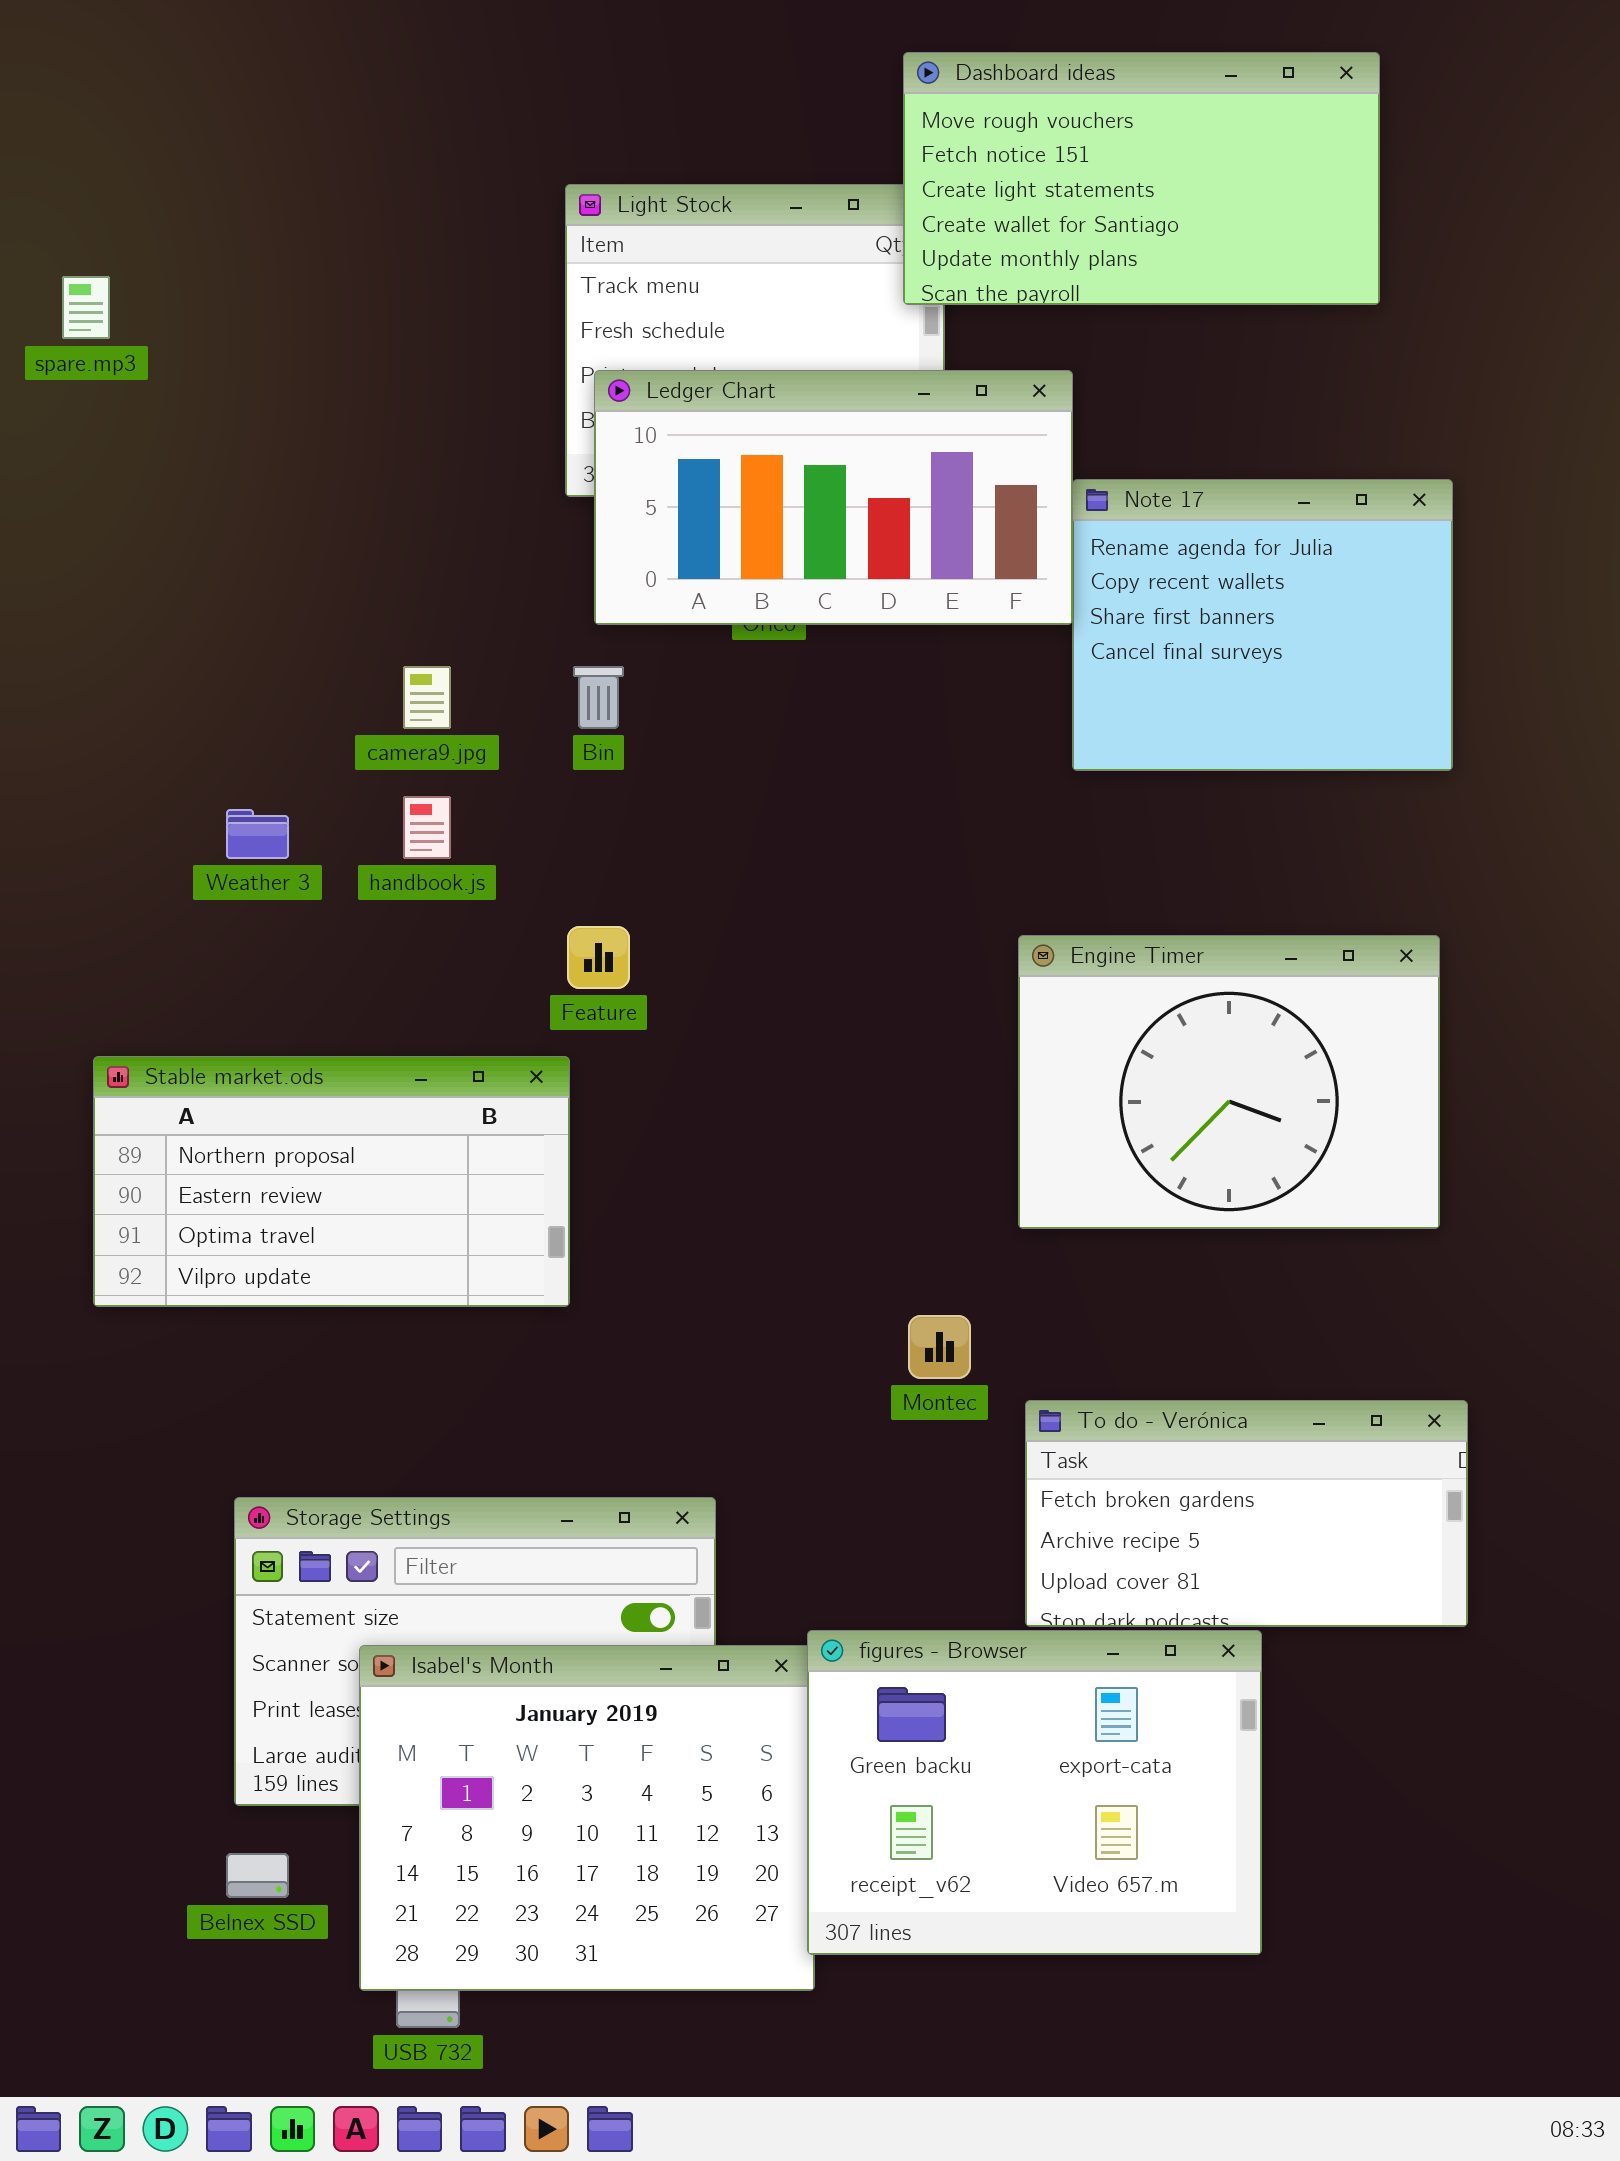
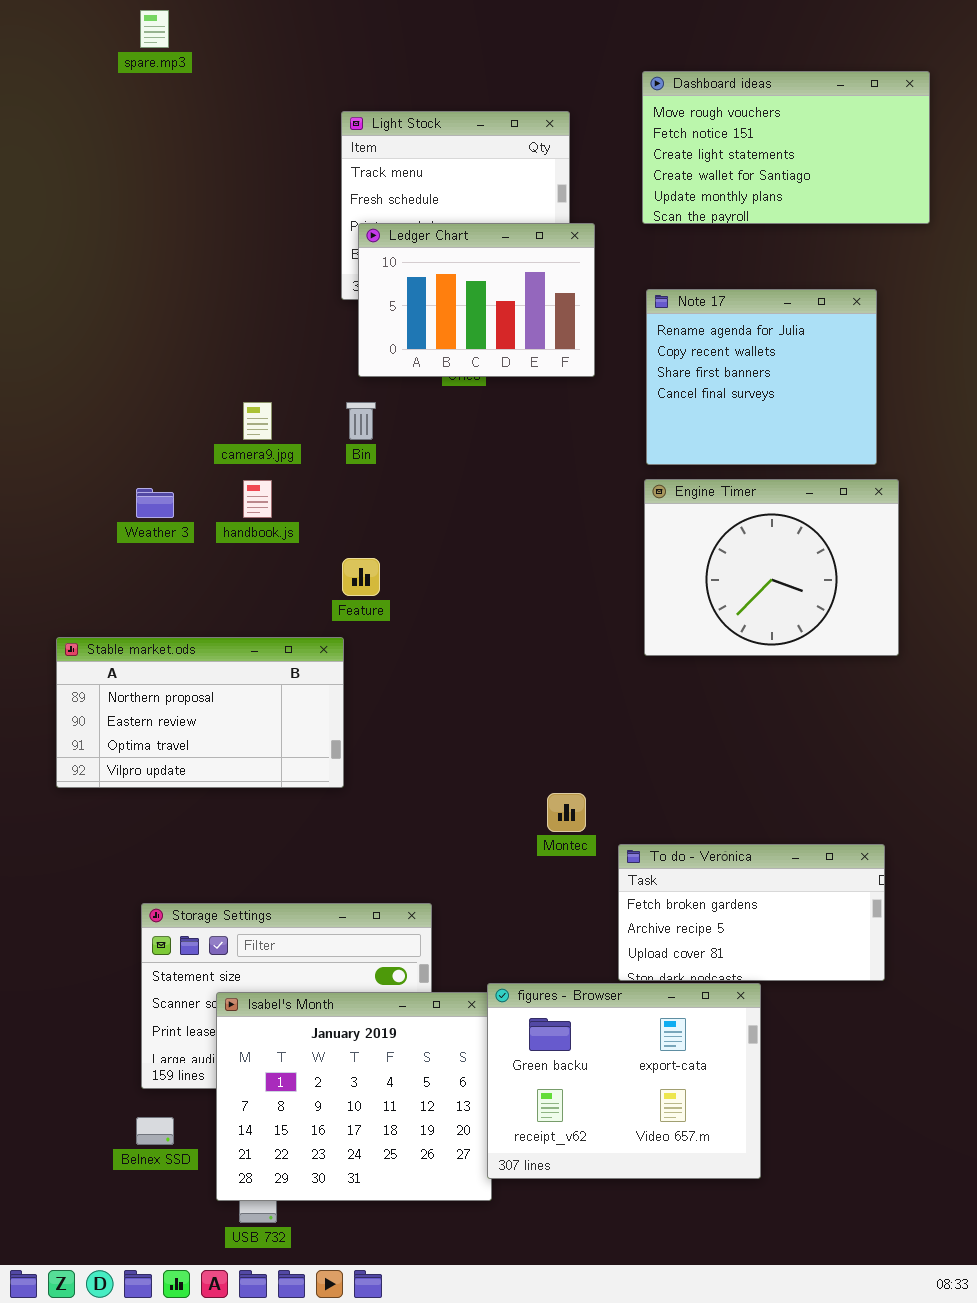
Dashboard ideas: [903,52,1380,305] -> [642,71,930,224], moved
spare.mp3: [62,276,110,339] -> [140,10,169,48], moved
Ledger Chart: [594,370,1073,625] -> [358,223,595,377], resized
Engine Timer: [1018,935,1440,1229] -> [644,479,899,656], moved

